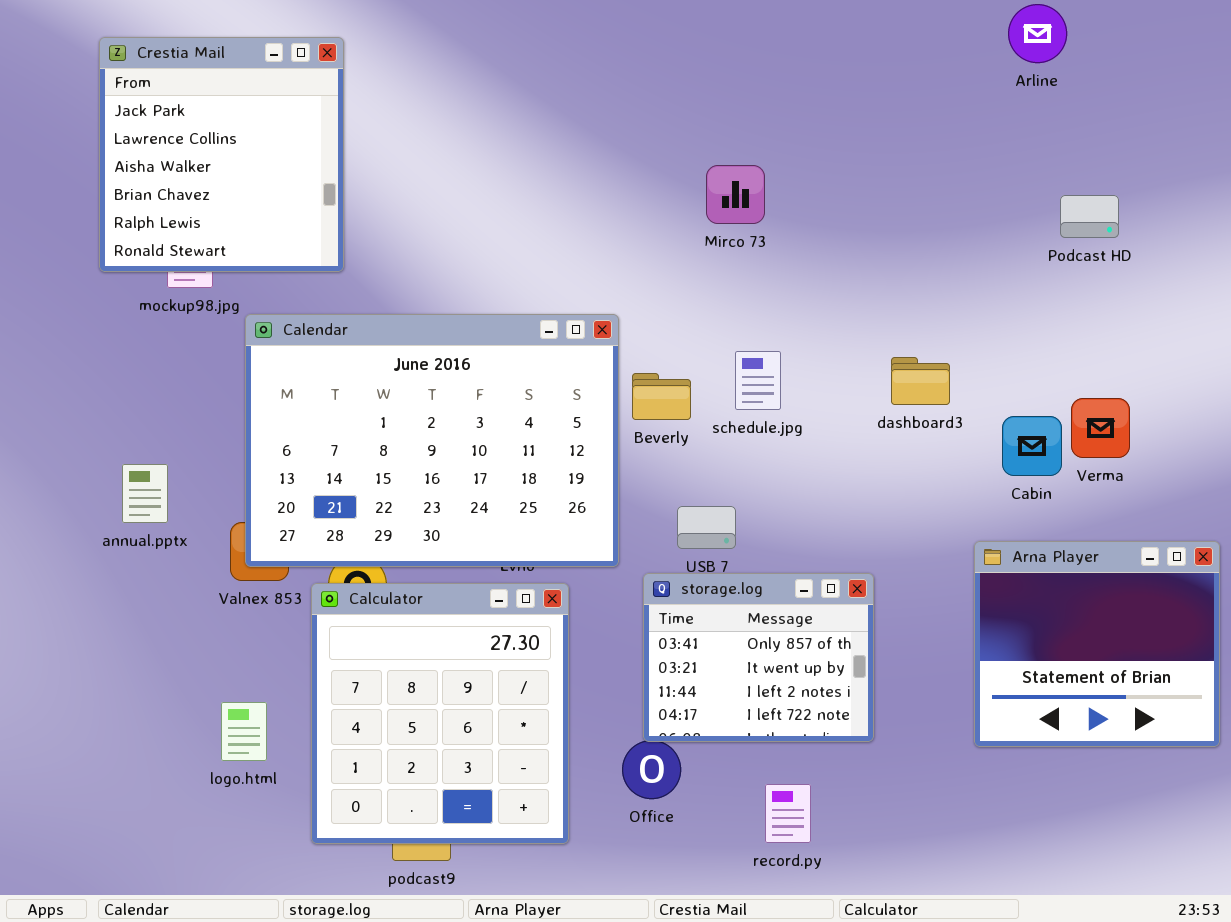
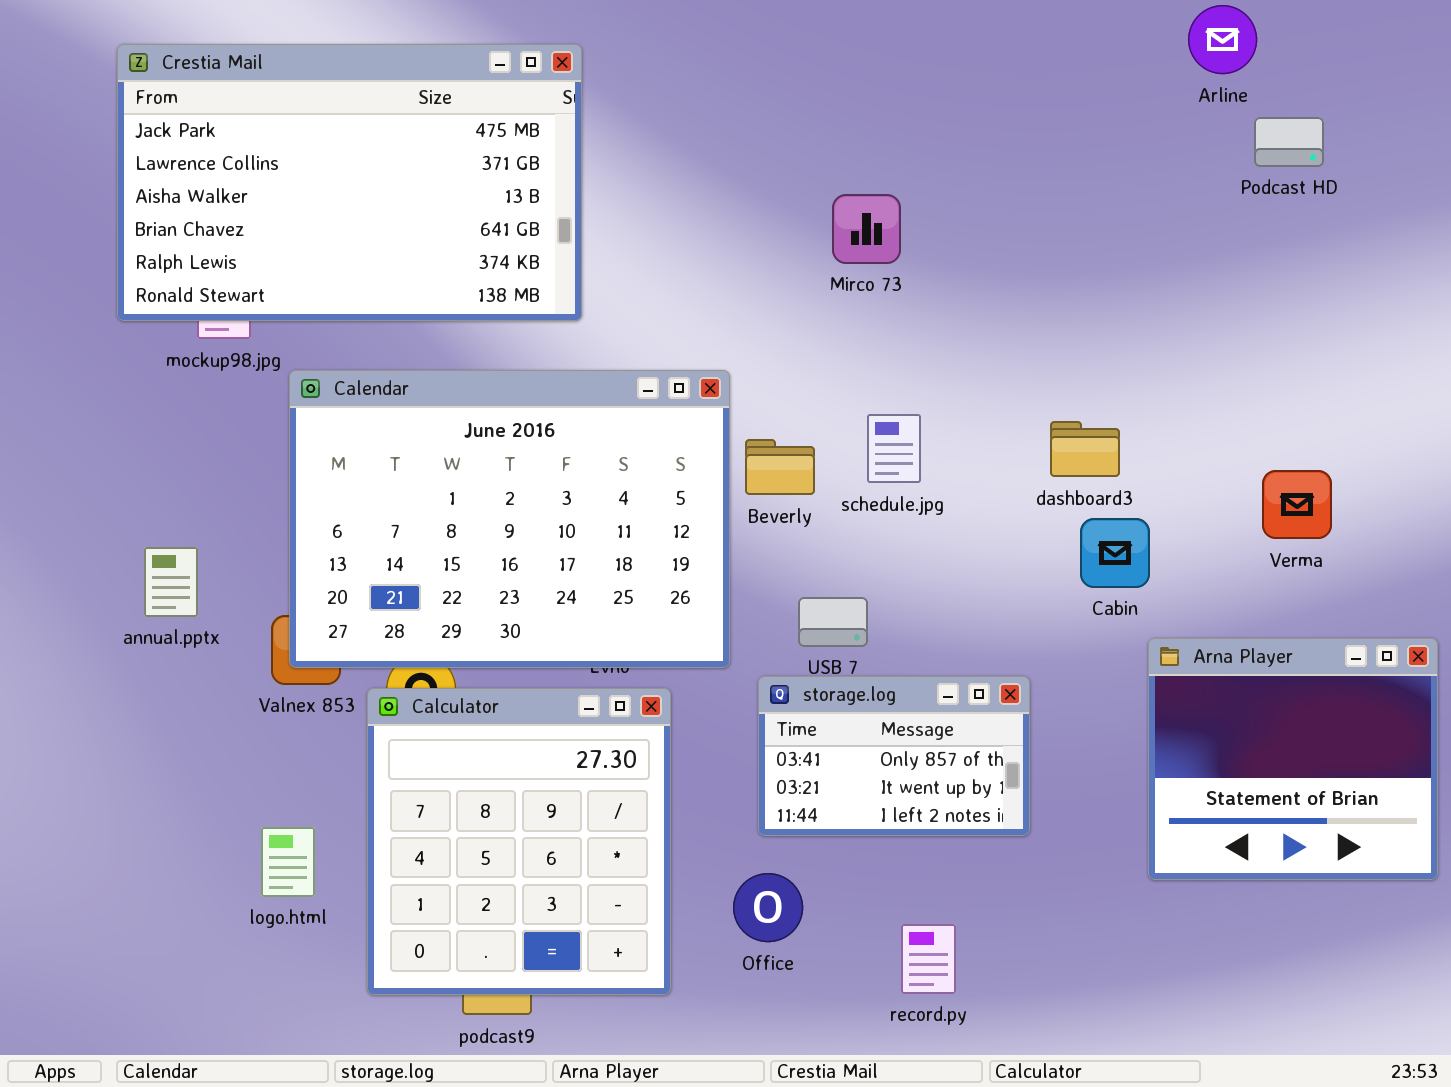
Crestia Mail: [99,37,344,272] -> [117,44,582,321], resized
Podcast HD: [1060,195,1119,238] -> [1254,117,1324,167], moved
Cabin: [1002,416,1062,476] -> [1080,518,1150,588], moved
storage.log: [643,573,874,742] -> [758,676,1030,836], resized

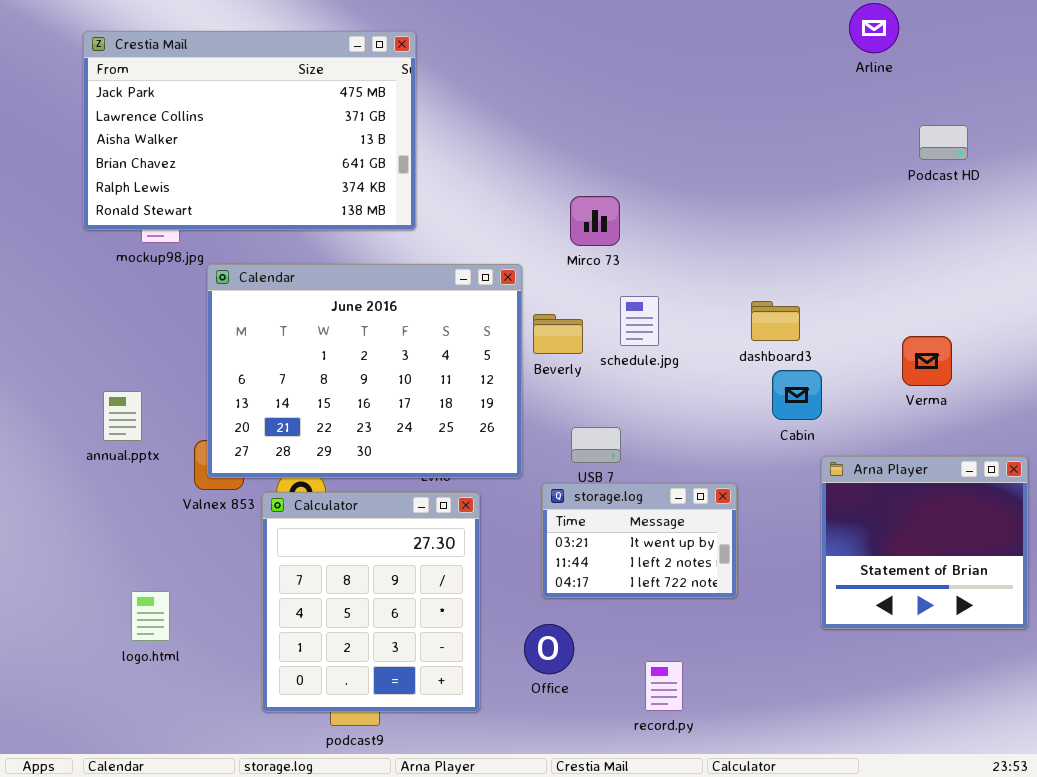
Podcast HD: [1254,117,1324,167] -> [919,125,968,160], moved
Mirco 73: [832,194,901,264] -> [570,196,620,246], moved
storage.log: [758,676,1030,836] -> [542,483,737,598], scrolled down 1 row
logo.html: [261,827,315,897] -> [131,591,170,641], moved

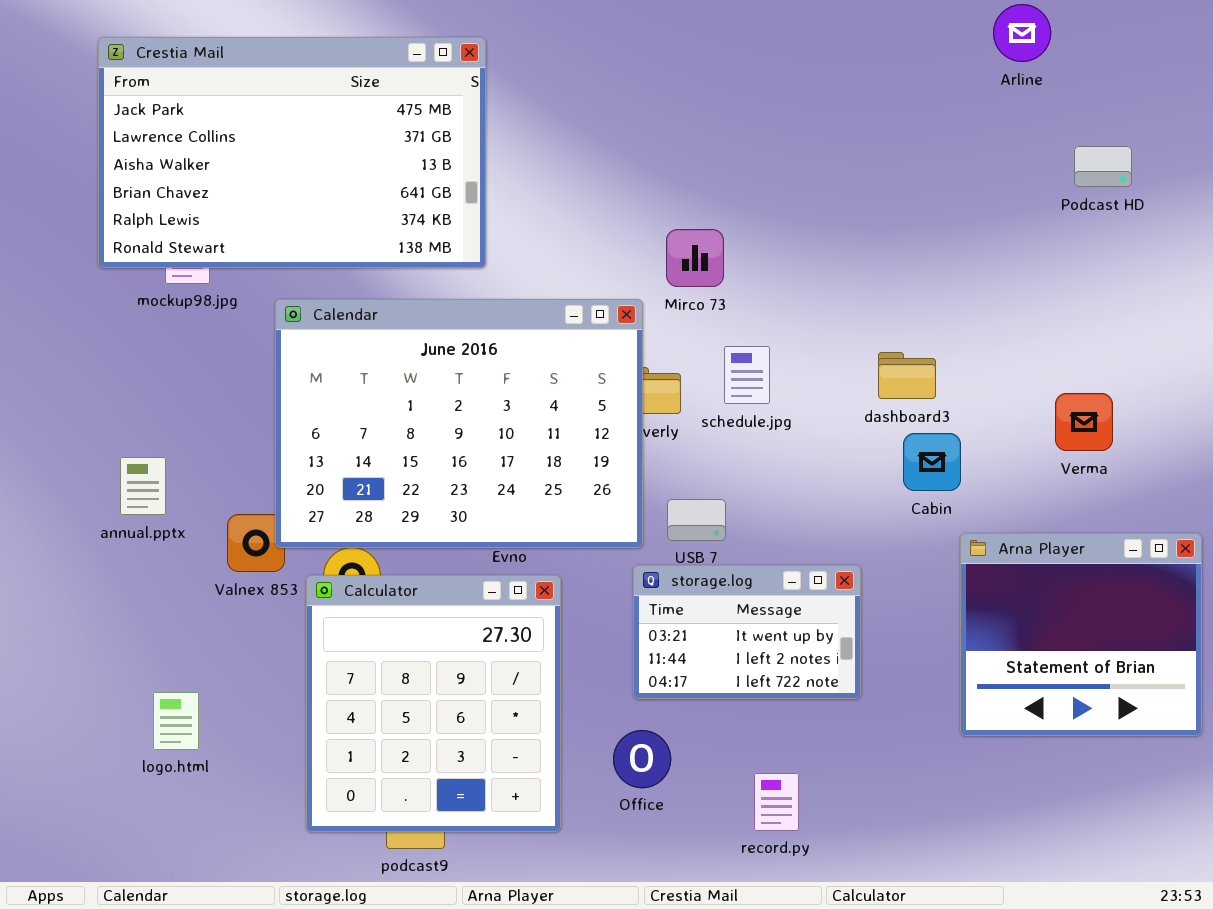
Calendar: [207,264,522,478] -> [275,299,643,548], moved

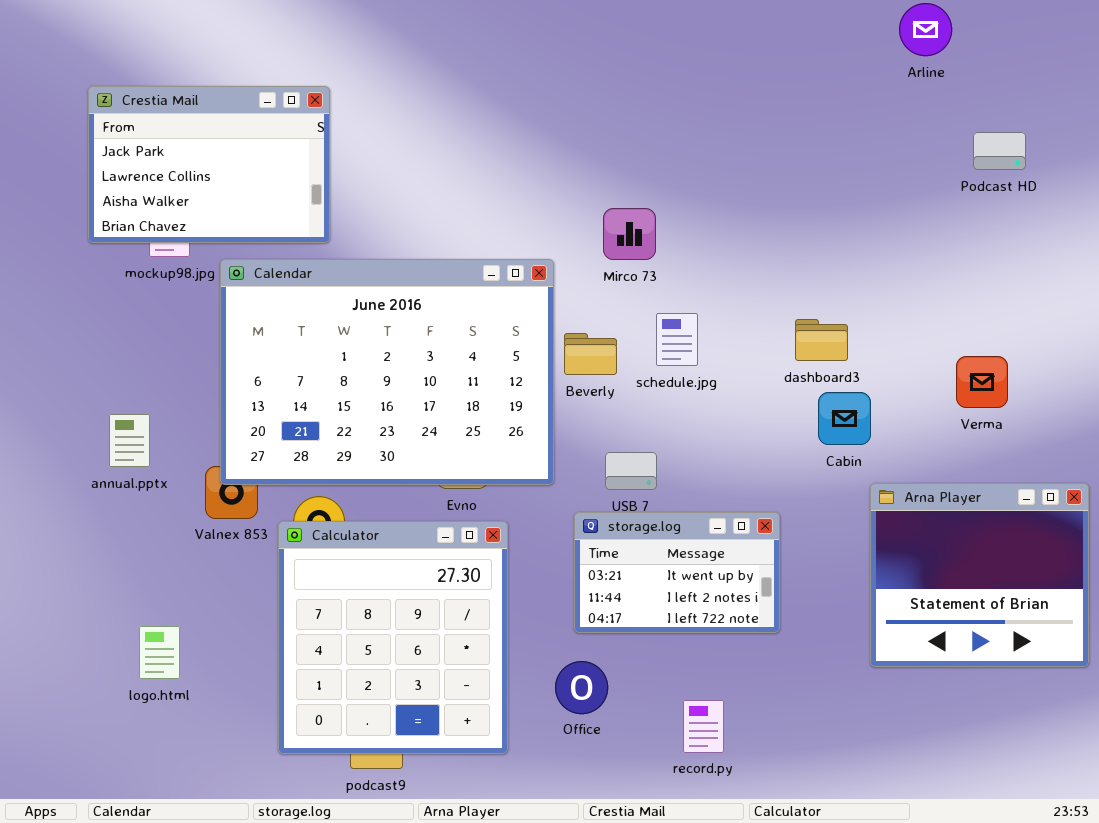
Crestia Mail: [98,37,486,268] -> [88,86,330,243], resized
Calendar: [275,299,643,548] -> [220,259,554,485], moved

